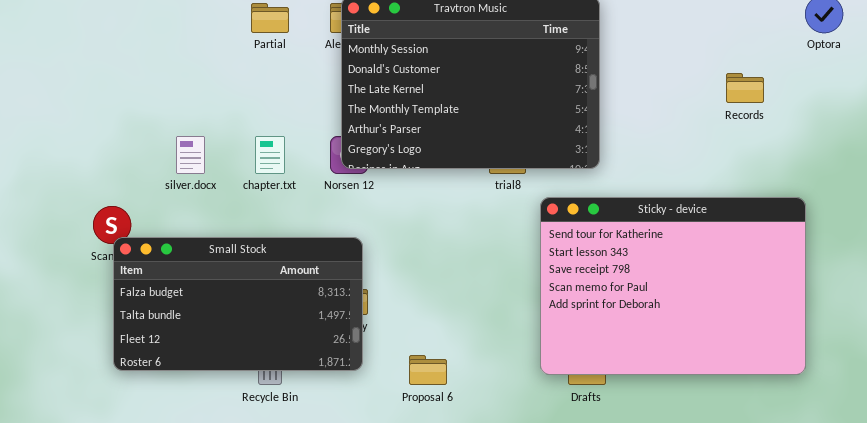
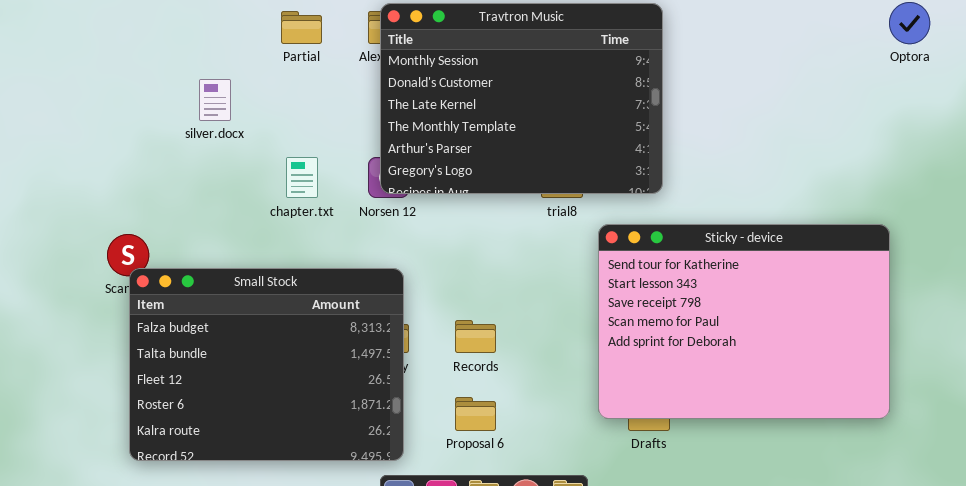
Records: [726,73,764,103] -> [455,320,496,353], moved
silver.docx: [176,136,205,174] -> [199,79,231,121], moved
Small Stock: [113,237,363,371] -> [129,268,404,461], resized

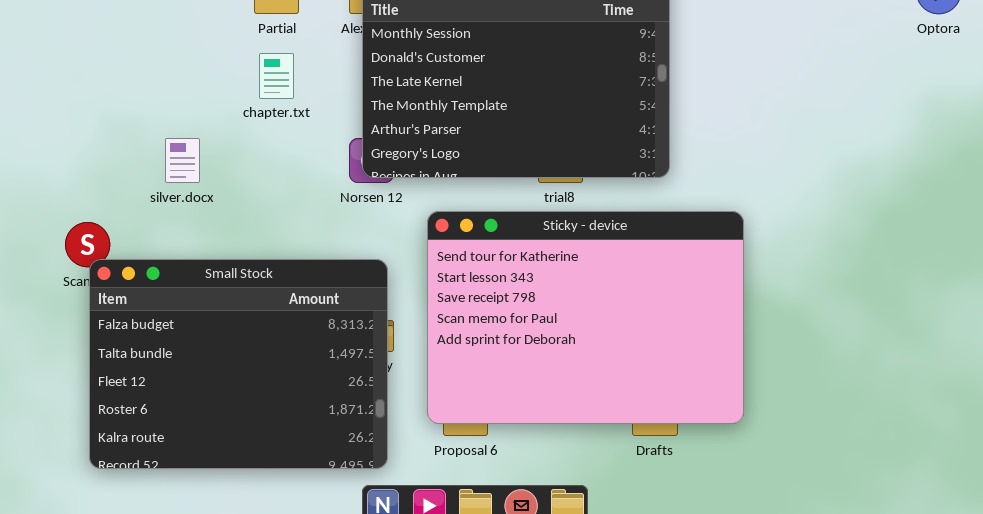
silver.docx: [199,79,231,121] -> [165,138,200,183], moved
chapter.txt: [286,157,318,198] -> [259,53,294,99], moved
Sticky - device: [598,224,890,419] -> [427,211,744,424], moved

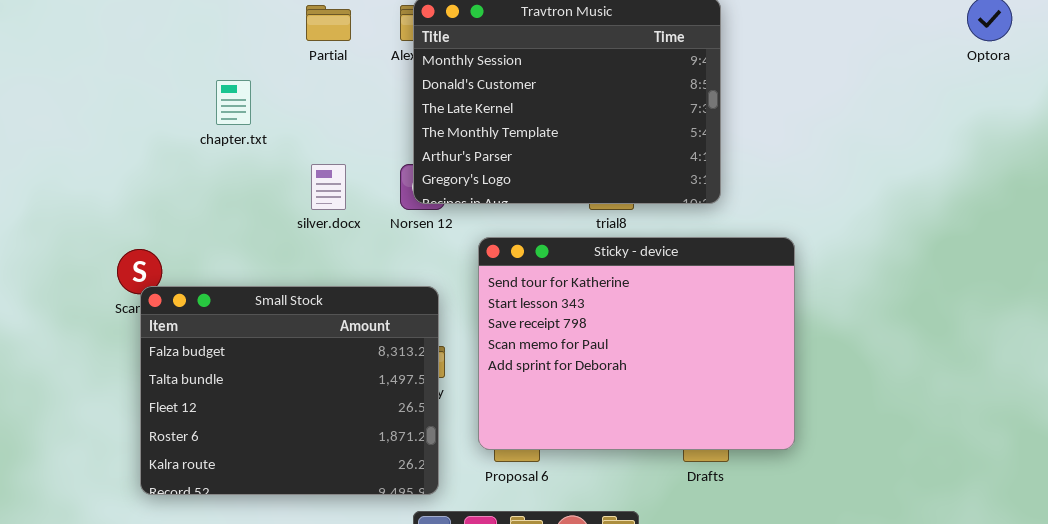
chapter.txt: [259,53,294,99] -> [216,80,251,125], moved
silver.docx: [165,138,200,183] -> [311,164,346,210], moved

